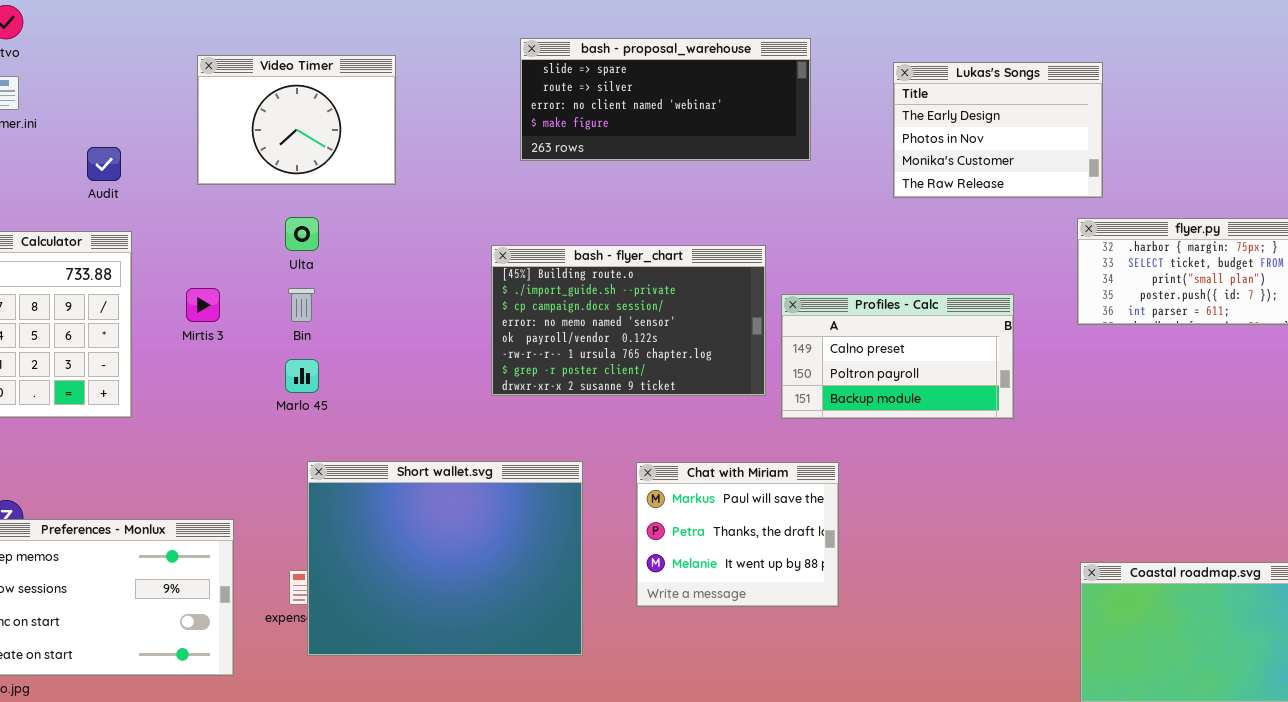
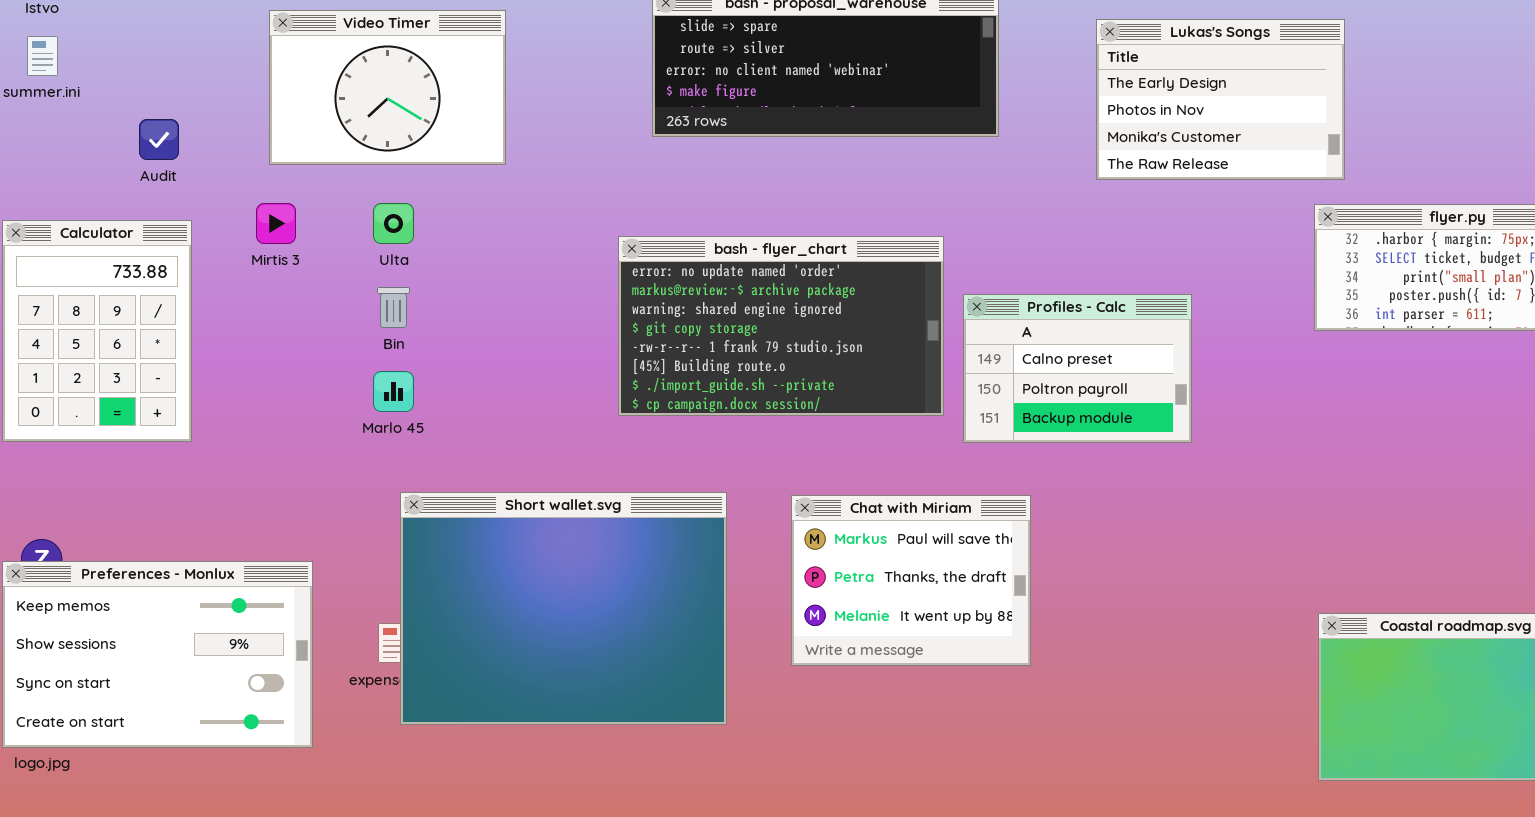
bash - flyer_chart: [491,245,766,396] -> [618,236,944,416], scrolled up 5 rows
Mirtis 3: [186,288,220,322] -> [256,203,296,244], moved
Profiles - Calc: [781,294,1014,419] -> [963,294,1192,443], resized

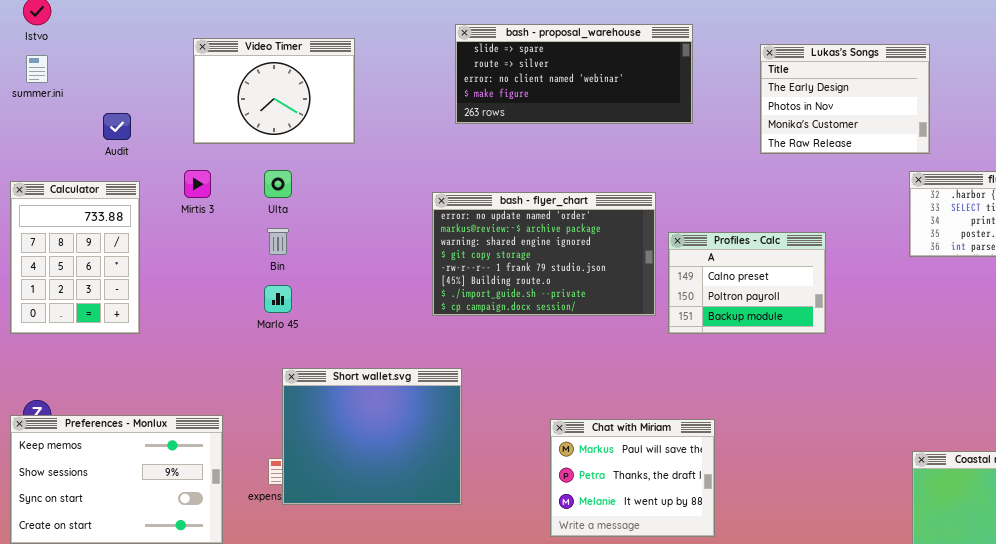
Short wallet.svg: [400,492,727,725] -> [282,368,462,505], resized
Chat with Miriam: [791,495,1031,666] -> [550,419,715,537], moved

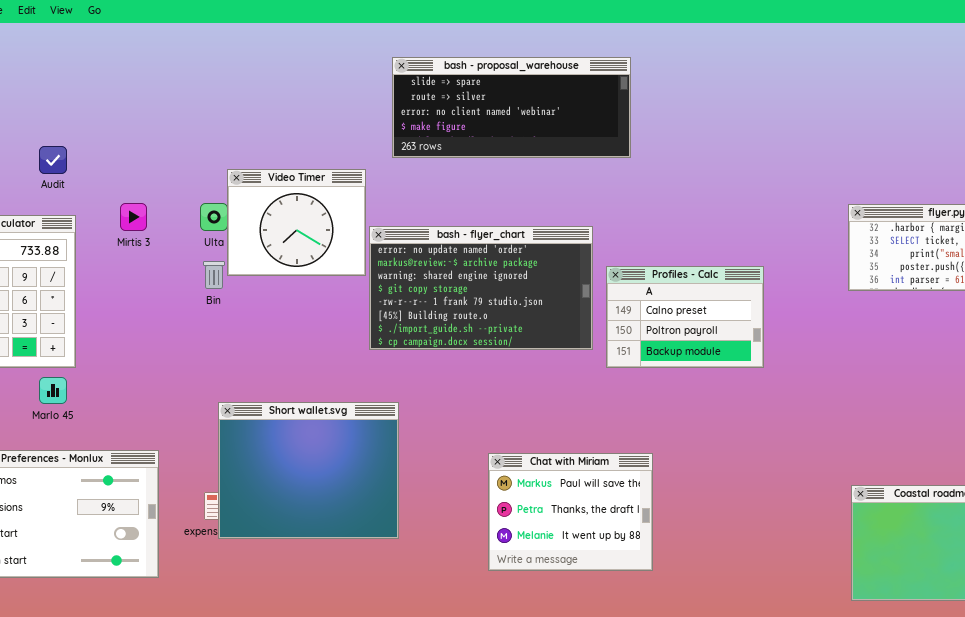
Video Timer: [193,38,355,144] -> [227,169,366,276], moved, resized
Lukas's Songs: [760,44,930,154] -> none, closed
Marlo 45: [264,285,292,313] -> [39,377,67,404], moved

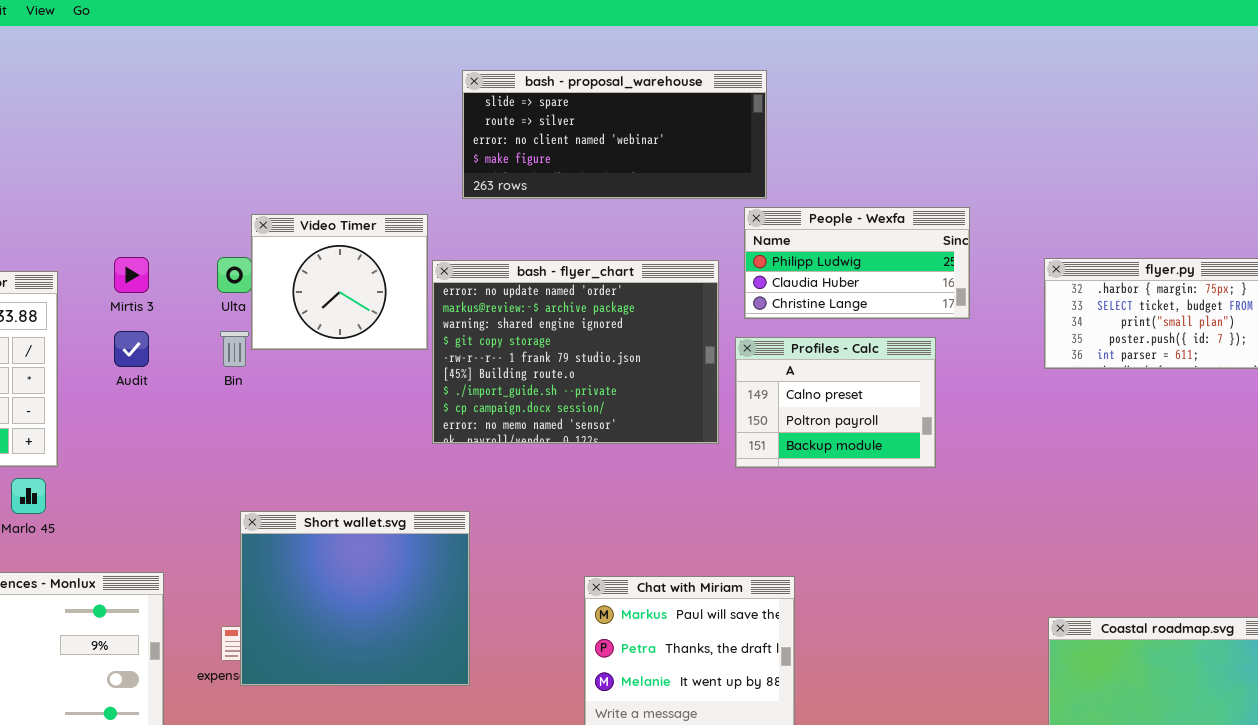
Audit: [39,146,67,174] -> [114,331,149,367], moved
People - Wexfa: none -> [744,207,970,319], opened
bash - flyer_chart: [369,226,593,350] -> [432,260,719,444], resized

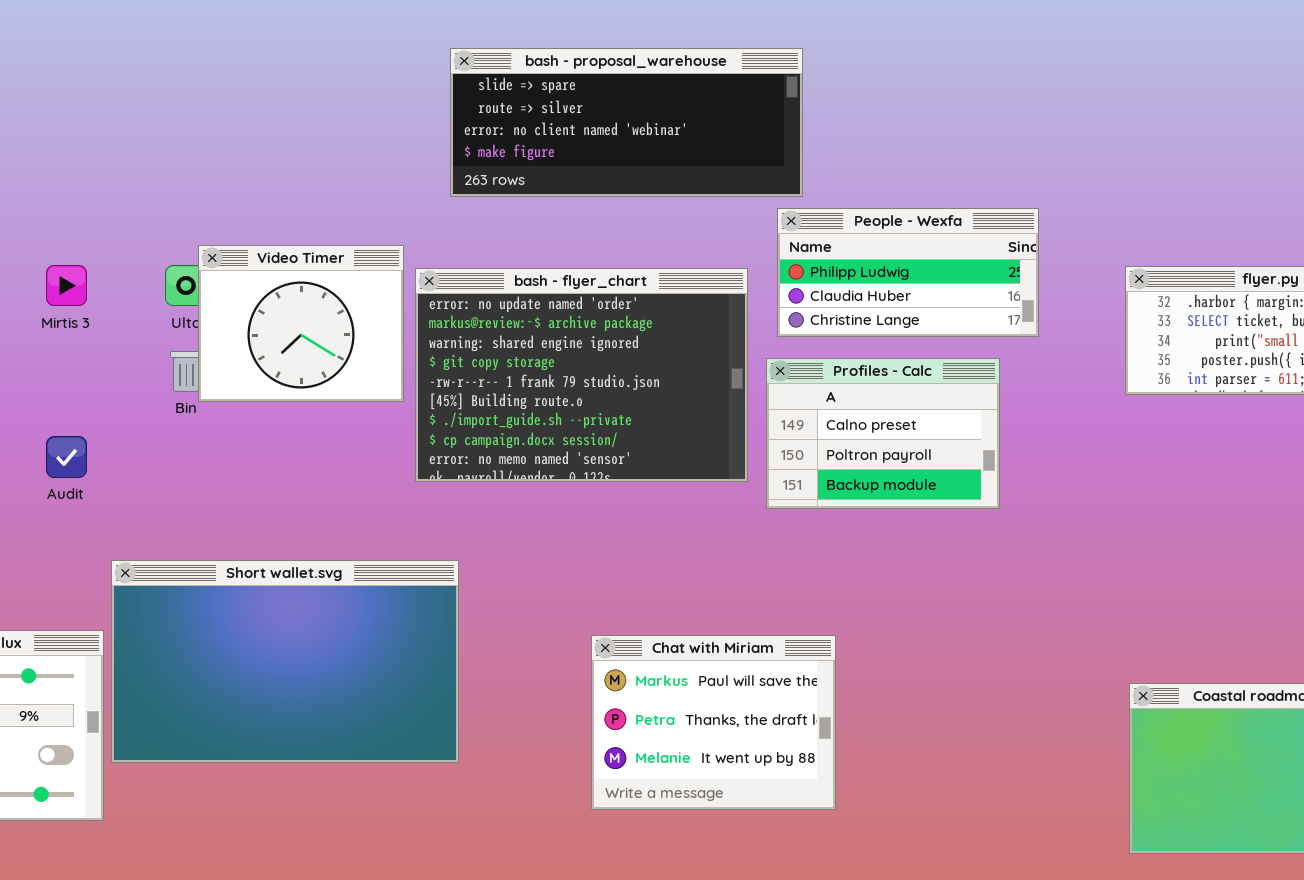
Video Timer: [251,214,428,350] -> [198,245,404,402], moved
Audit: [114,331,149,367] -> [46,436,87,478], moved
Short wallet.svg: [240,511,470,686] -> [111,560,459,763], resized

